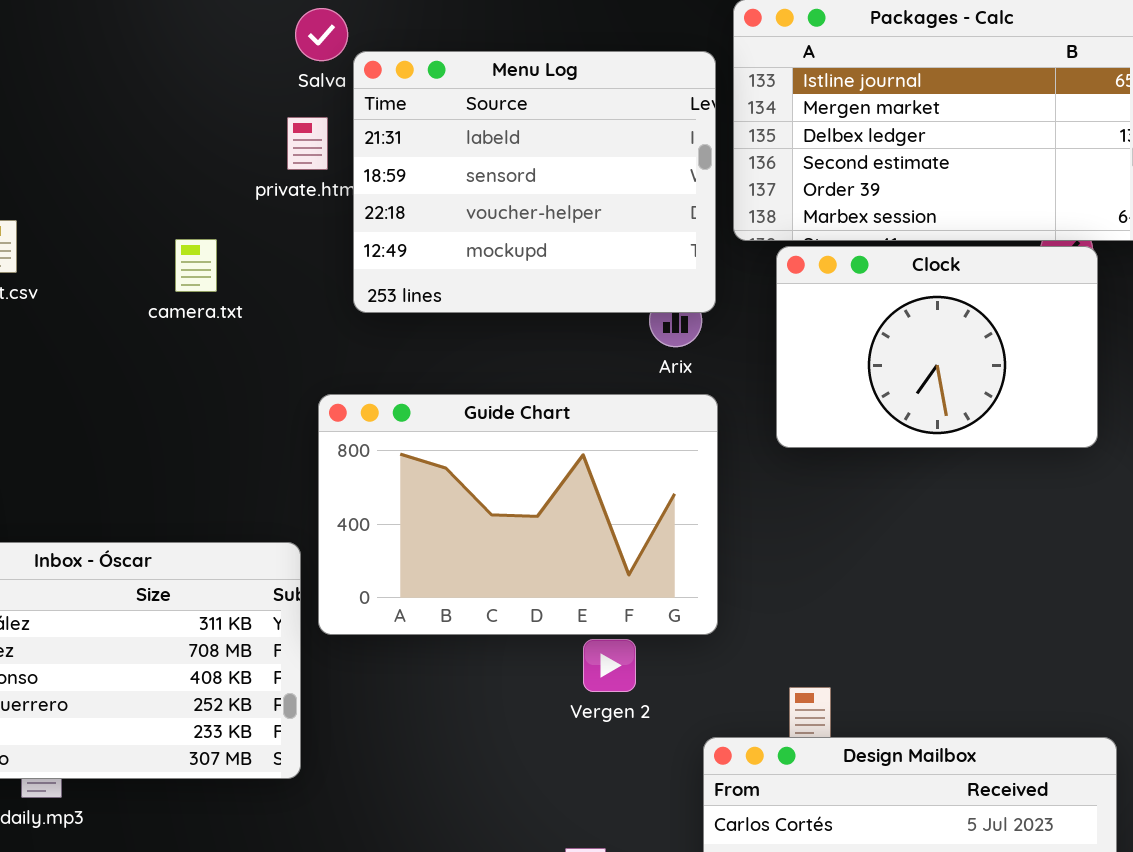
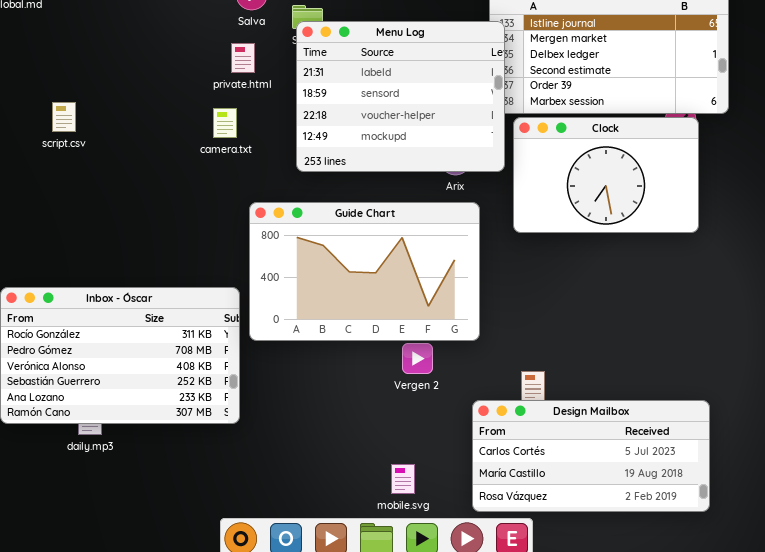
Menu Log: [353,51,716,313] -> [296,21,505,172], moved
camera.txt: [175,239,217,292] -> [213,108,237,138], moved

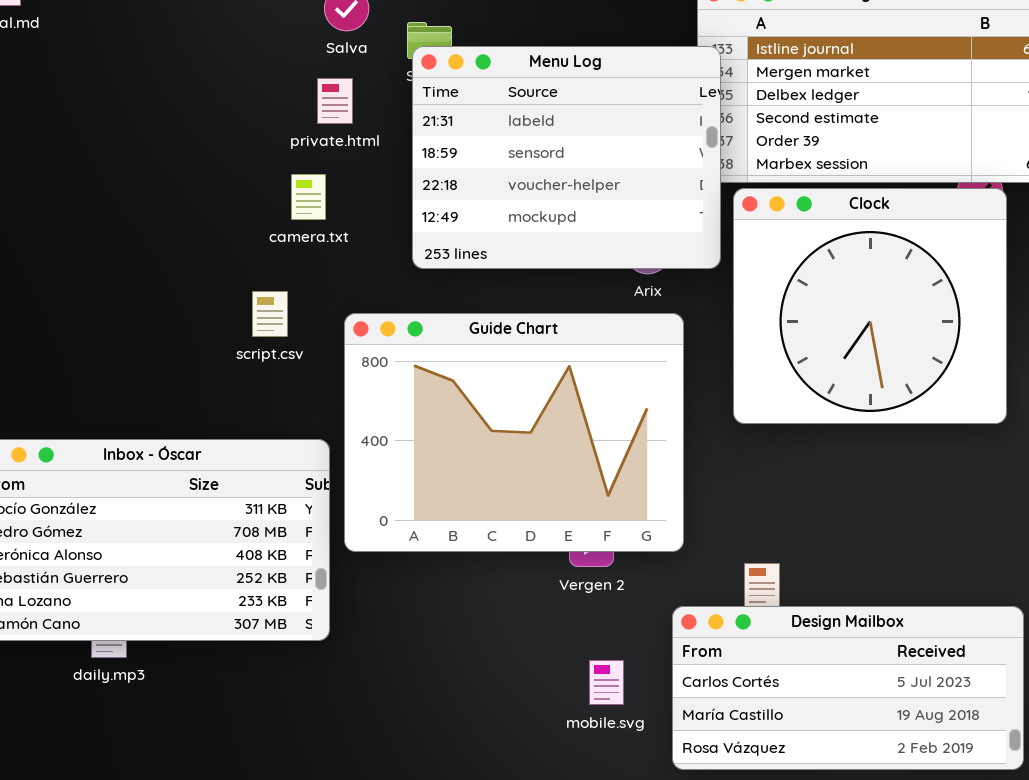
script.csv: [52,102,76,132] -> [252,291,288,337], moved
Clock: [513,117,699,233] -> [733,188,1007,424], resized
Guide Chart: [249,202,480,341] -> [344,313,684,552], resized
mobile.svg: [391,464,415,494] -> [589,660,624,705], moved

